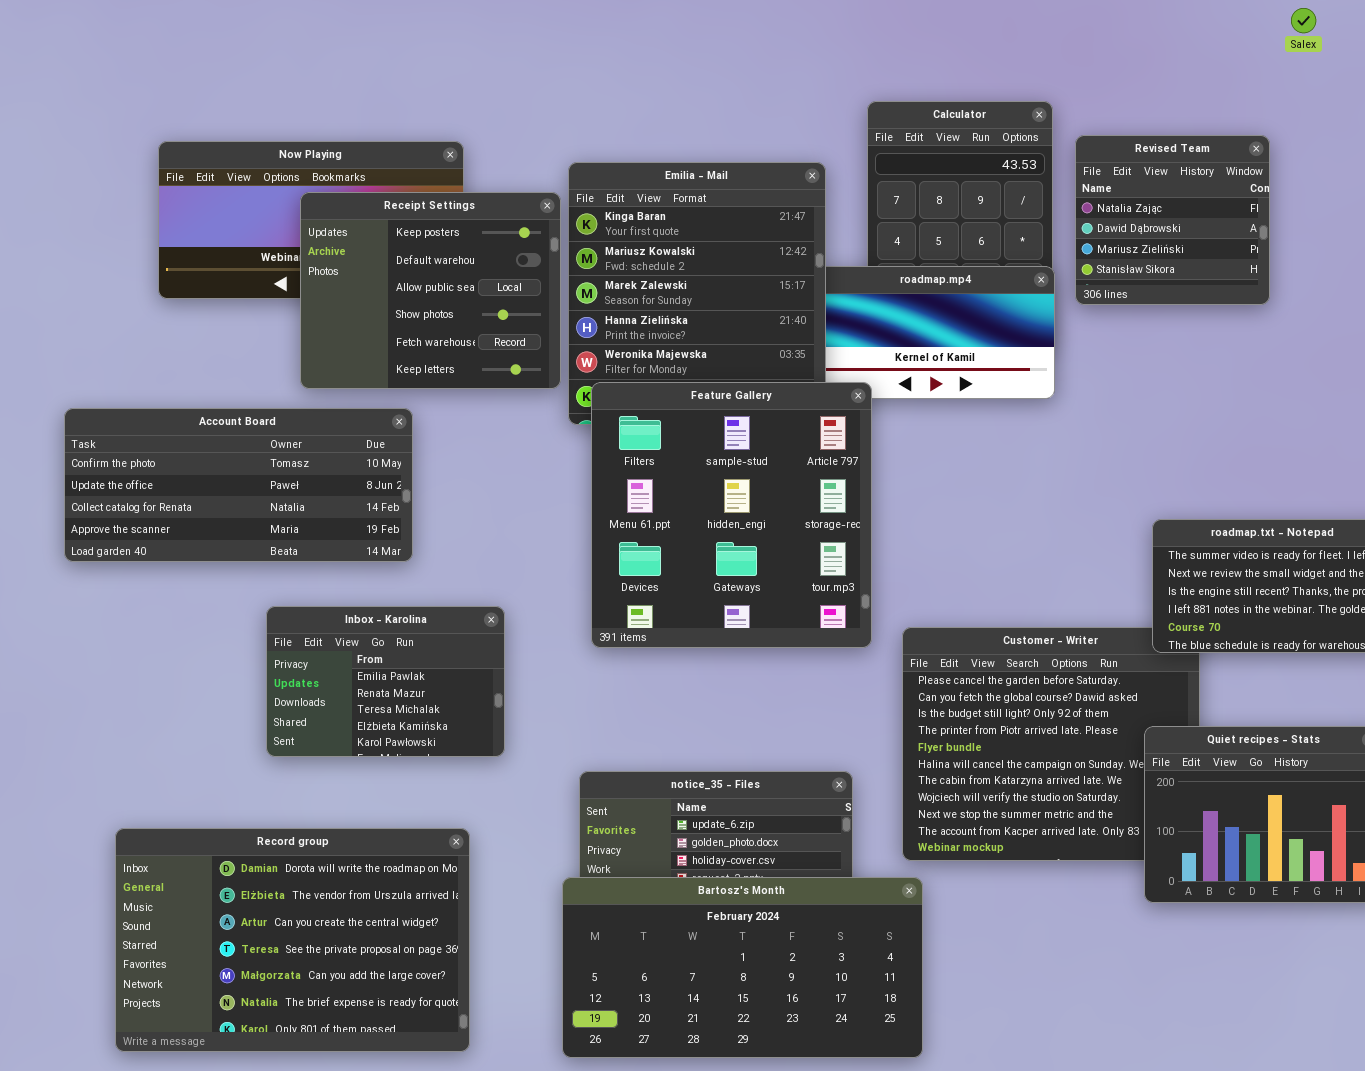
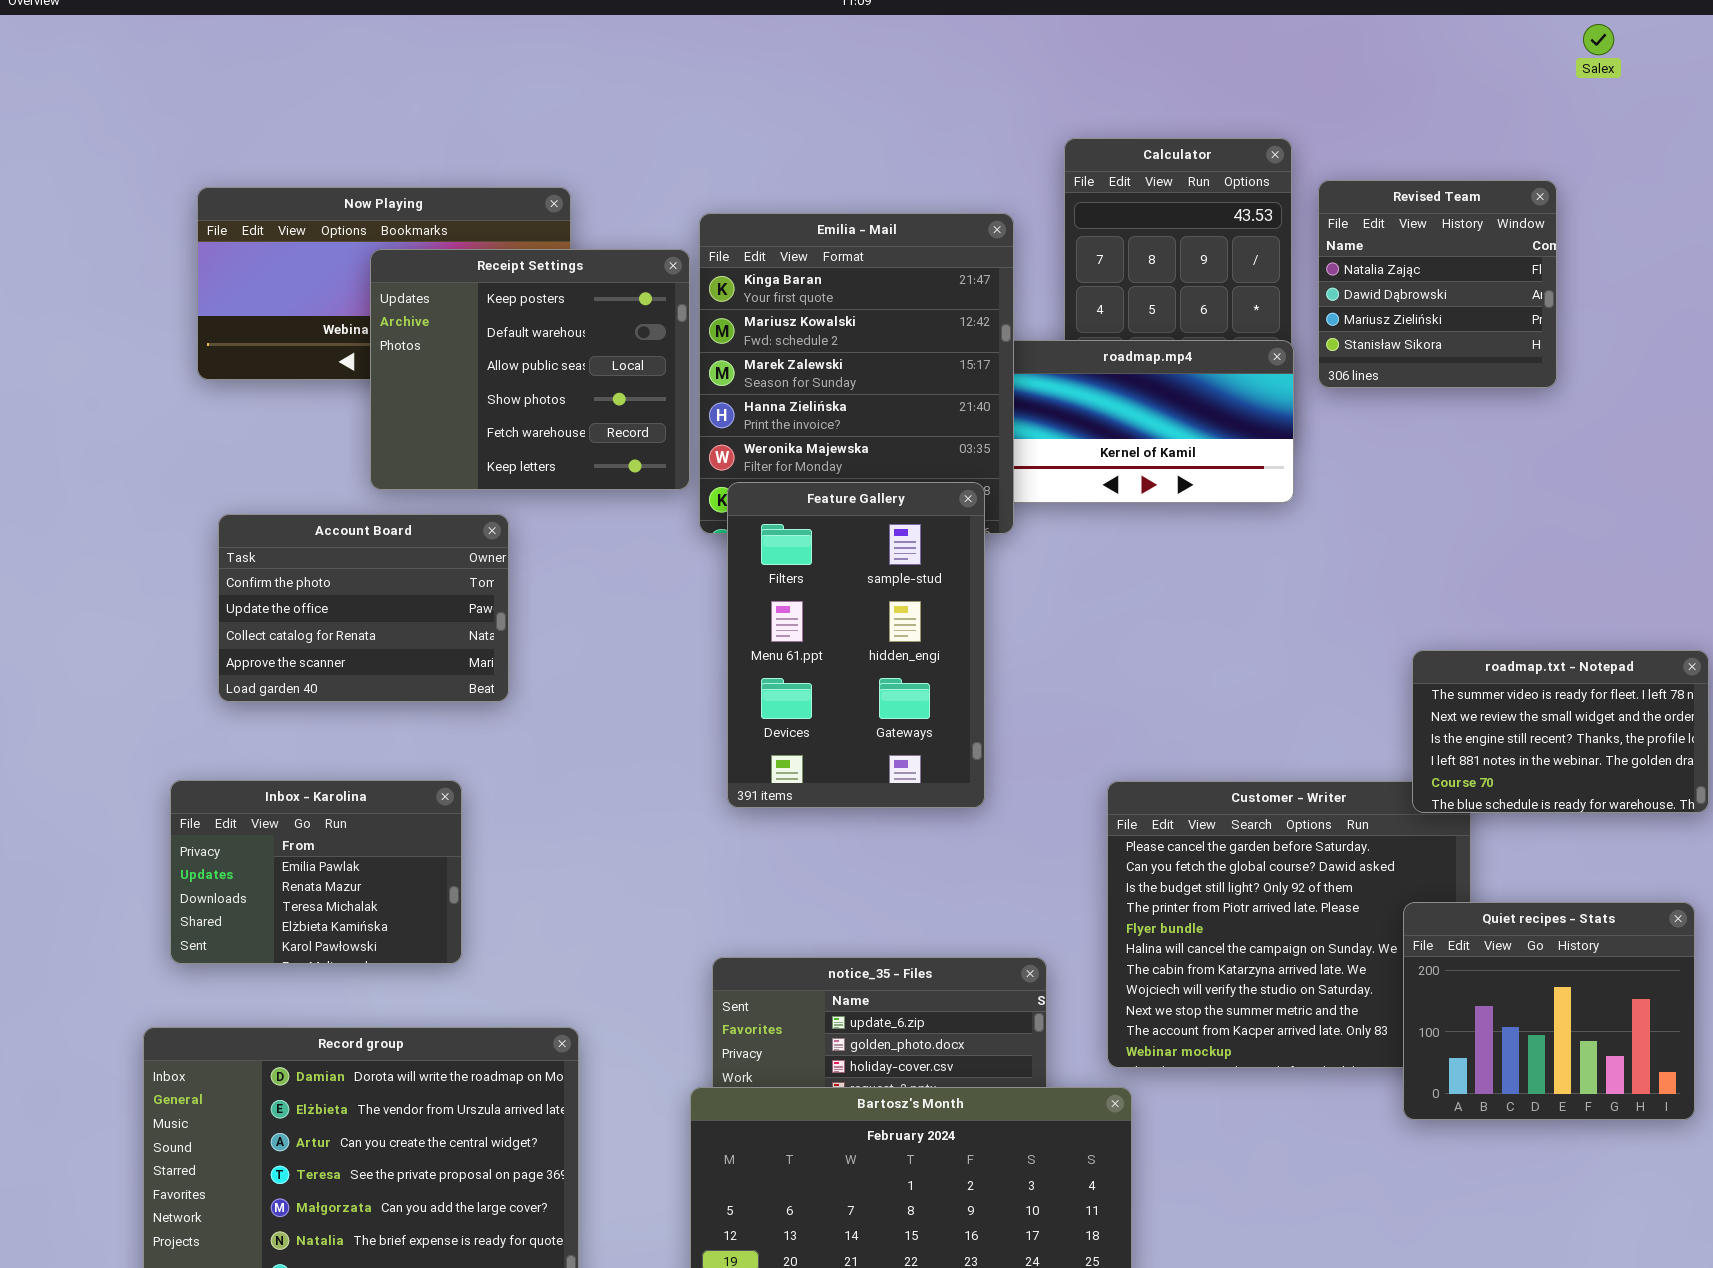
Feature Gallery: [591,382,872,648] -> [727,482,985,808], resized
Account Board: [64,408,413,562] -> [218,514,509,702], resized
Inbox - Karolina: [266,606,505,757] -> [170,780,462,964], moved

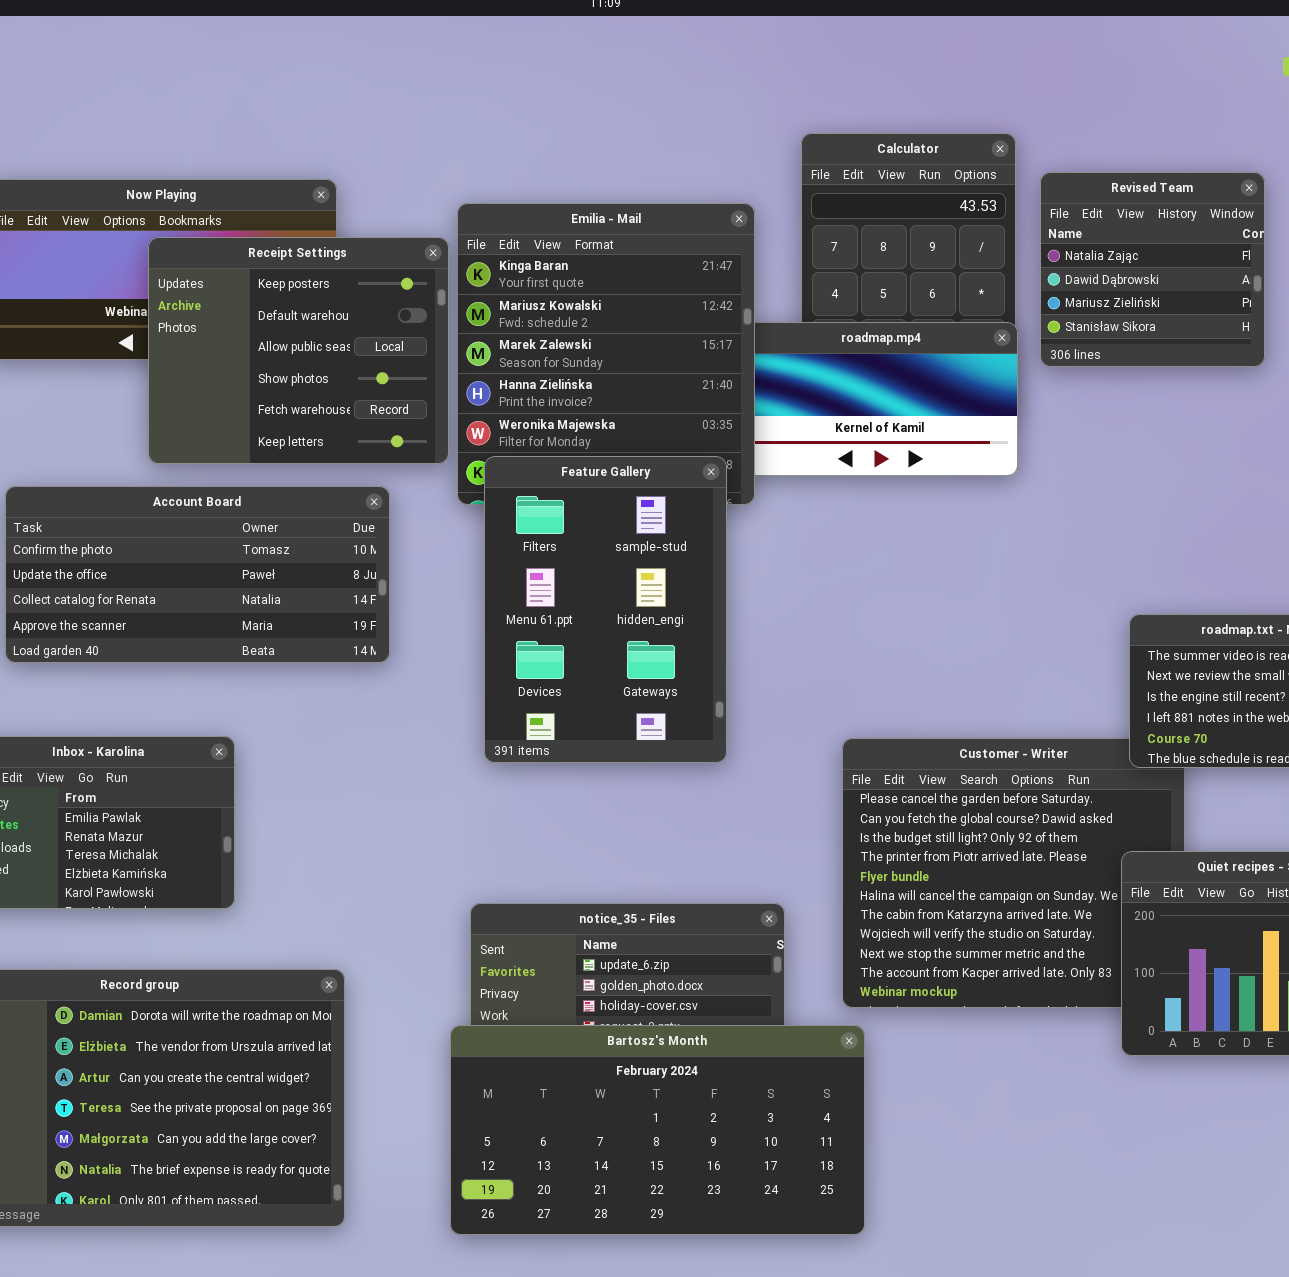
Account Board: [218,514,509,702] -> [5,486,390,663], resized

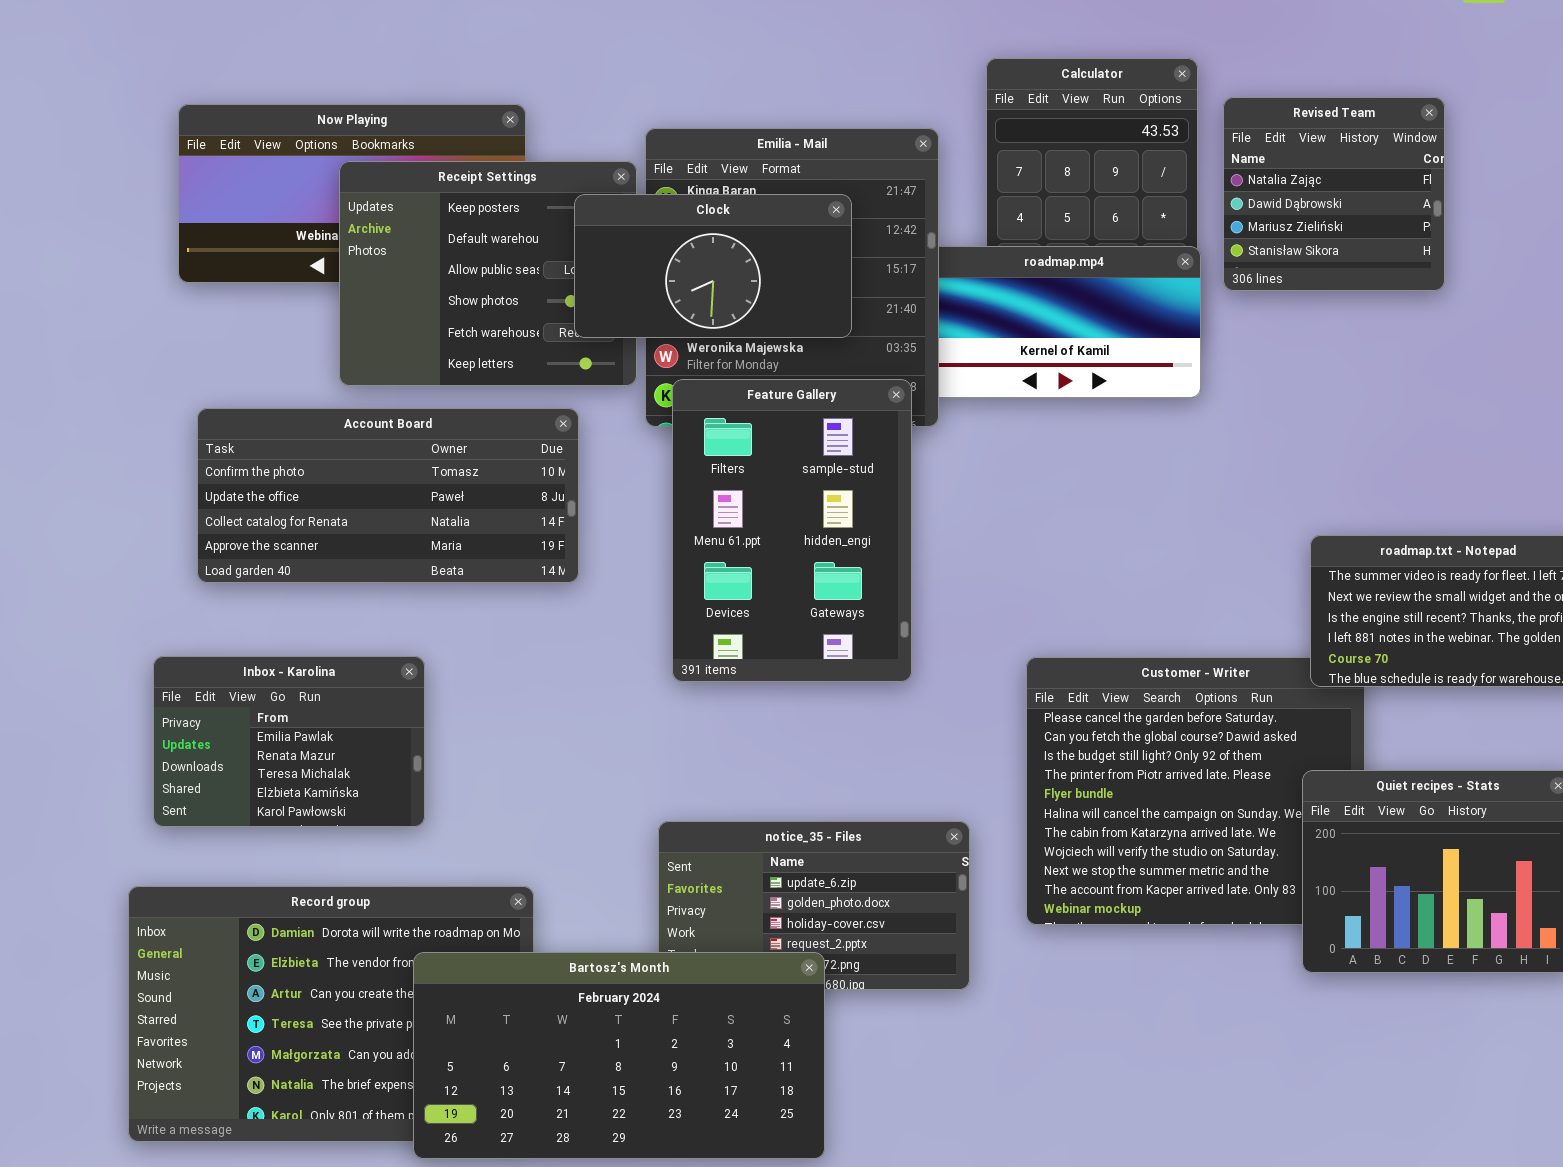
Clock: none -> [574,194,852,338], opened
Bartosz's Month: [450,1025,865,1235] -> [413,952,825,1159], moved

